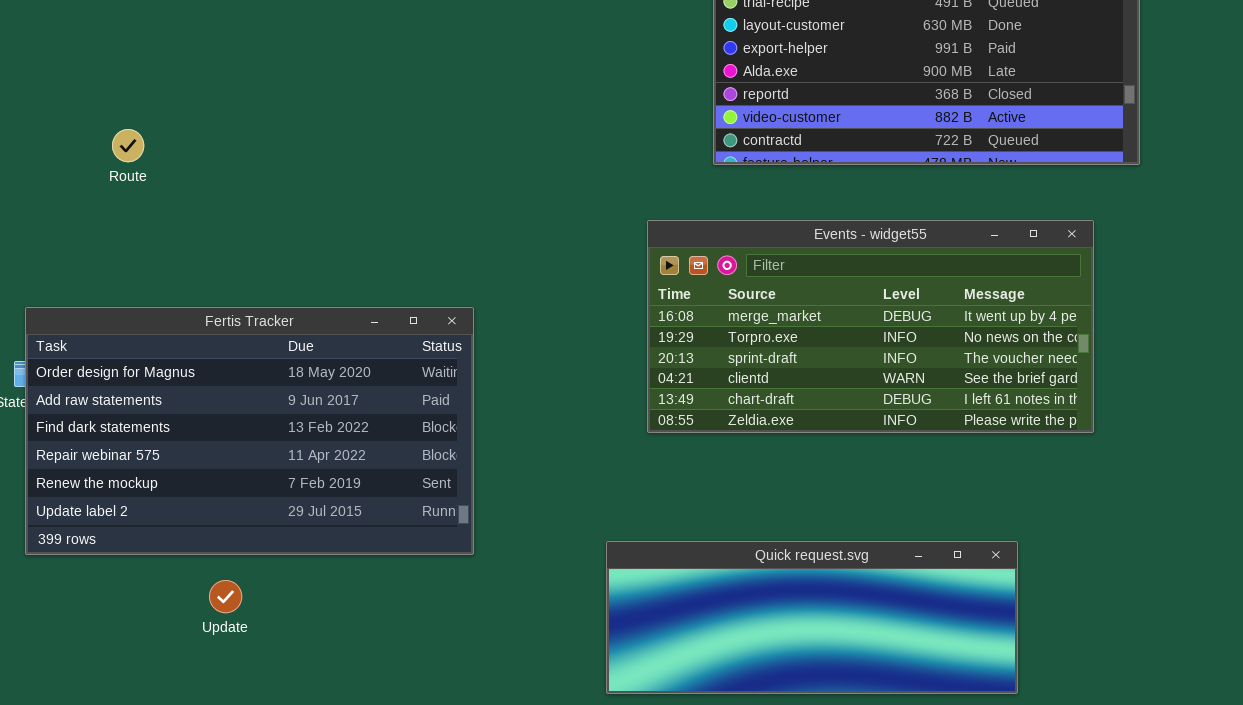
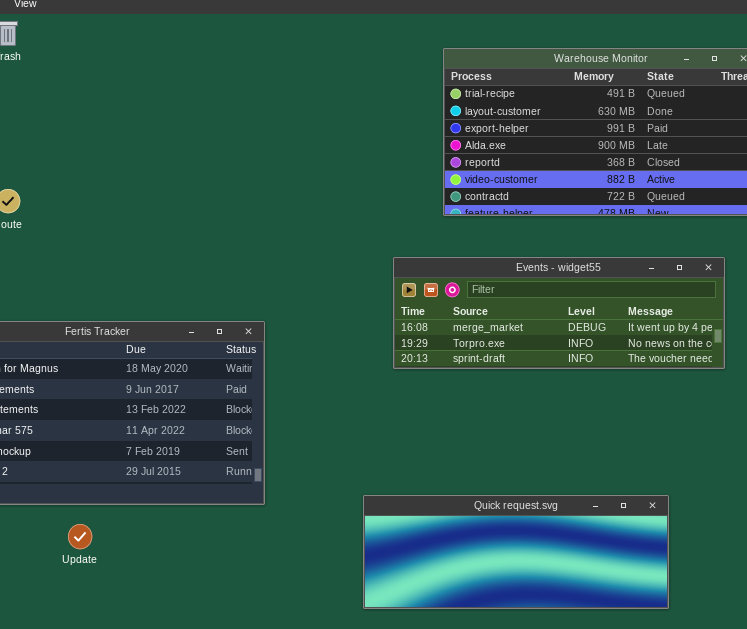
Events - widget55: [647,220,1094,433] -> [393,257,725,369], resized

